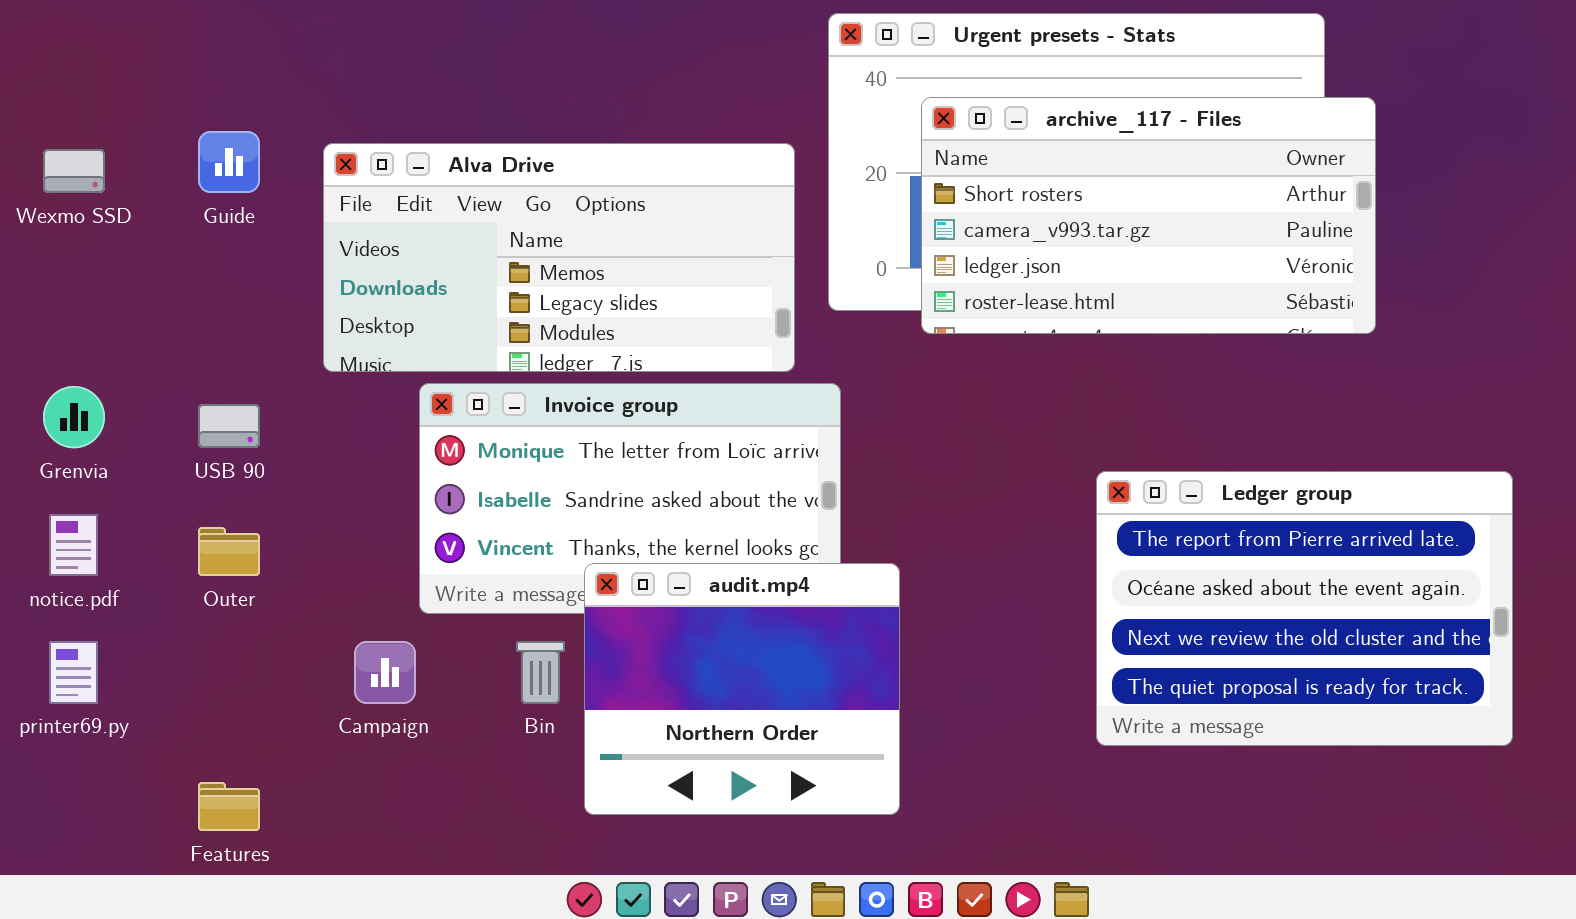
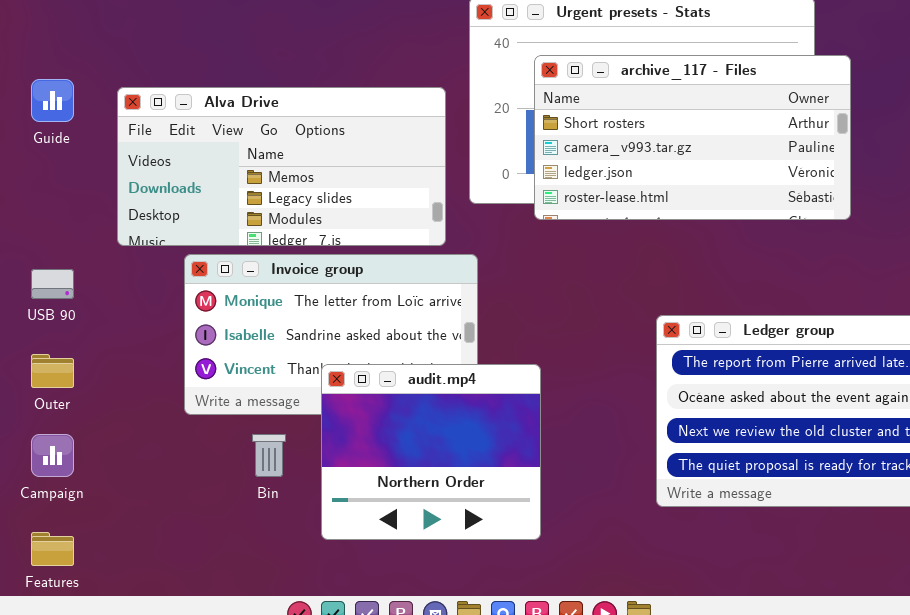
audit.mp4: [584,563,900,815] -> [321,364,541,540], moved
Campaign: [354,641,416,704] -> [31,434,74,477], moved

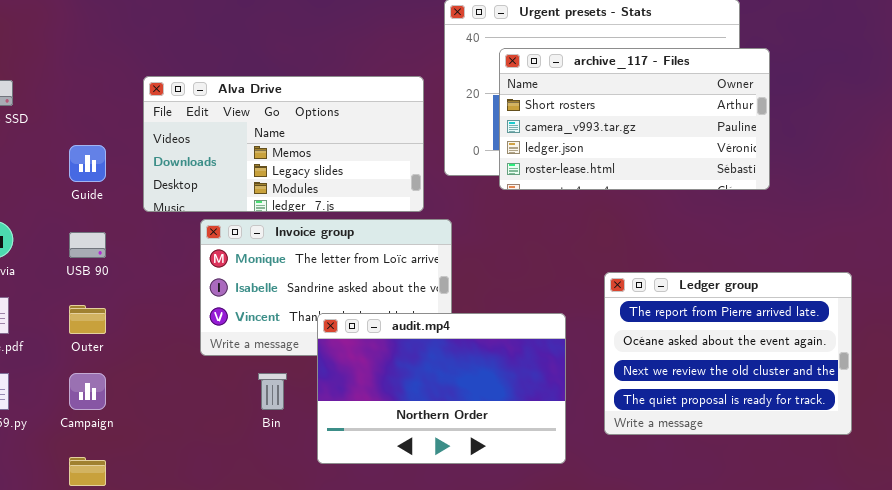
Guide: [31,79,74,122] -> [69,145,106,182], moved
audit.mp4: [321,364,541,540] -> [317,313,566,464], resized

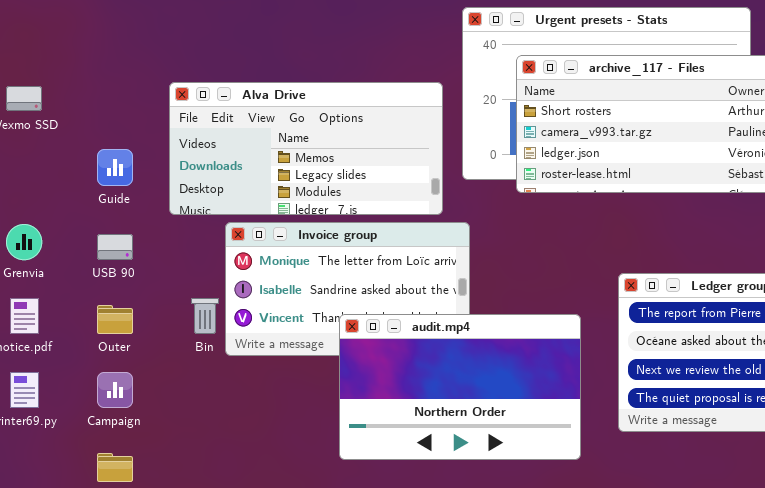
Bin: [258,373,287,410] -> [191,298,219,334], moved

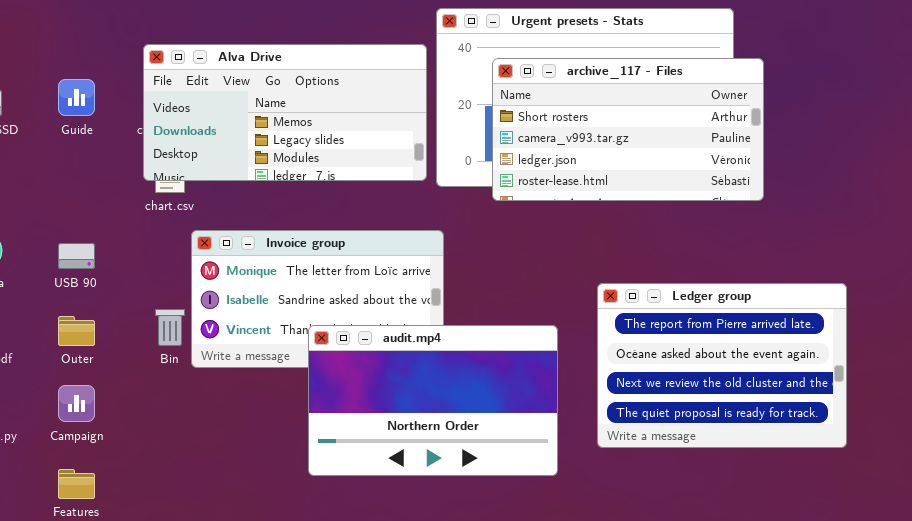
Alva Drive: [169,82,443,215] -> [143,44,427,181], moved
Guide: [97,149,133,186] -> [58,79,95,116], moved

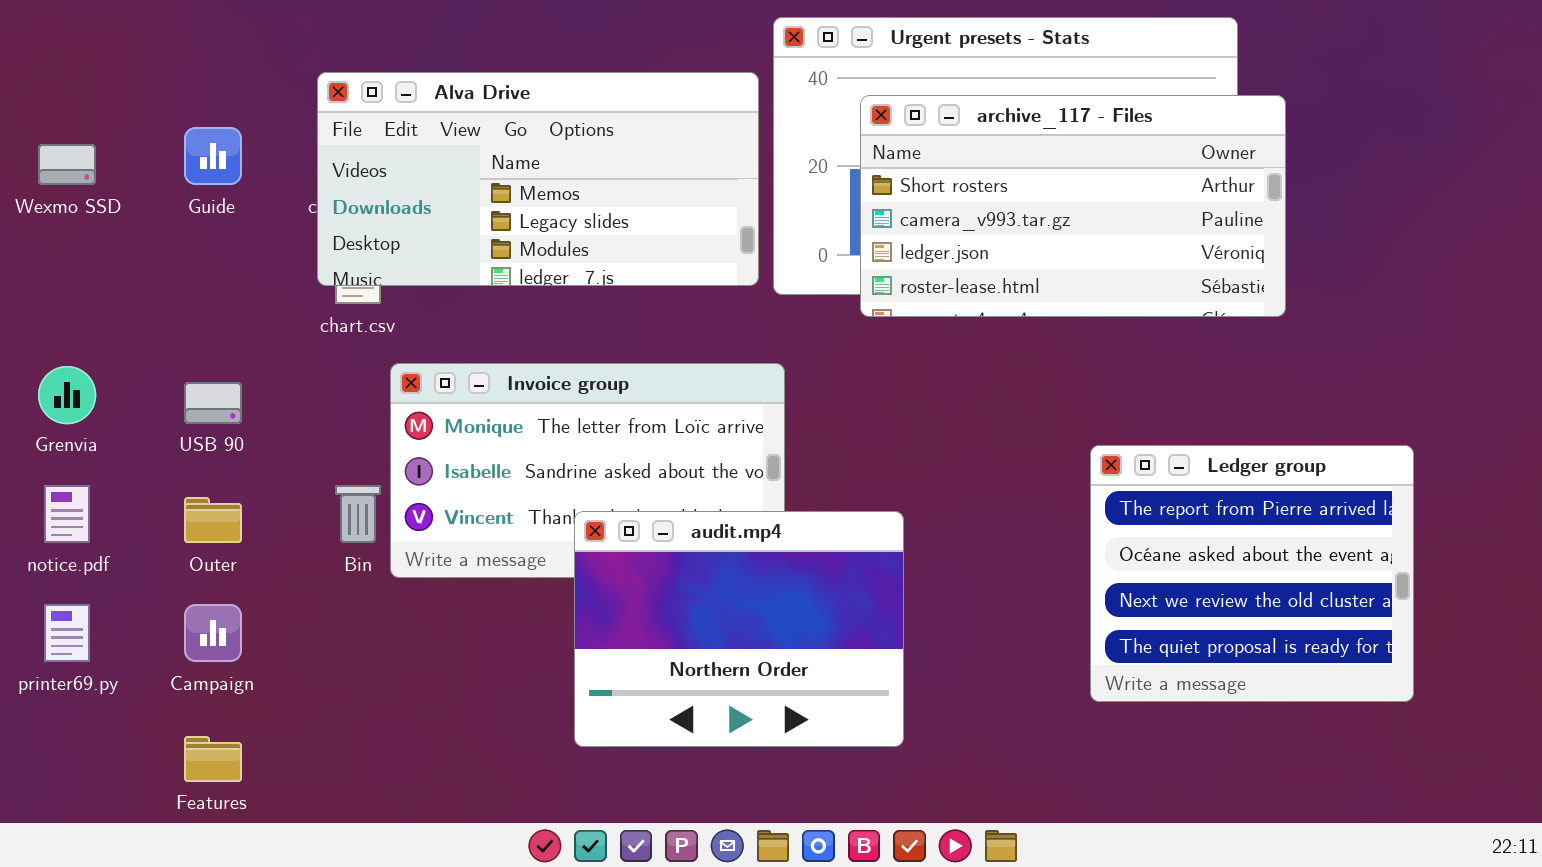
Ledger group: [597,283,847,448] -> [1090,445,1414,702], resized
audit.mp4: [308,325,558,476] -> [574,511,904,747], resized

